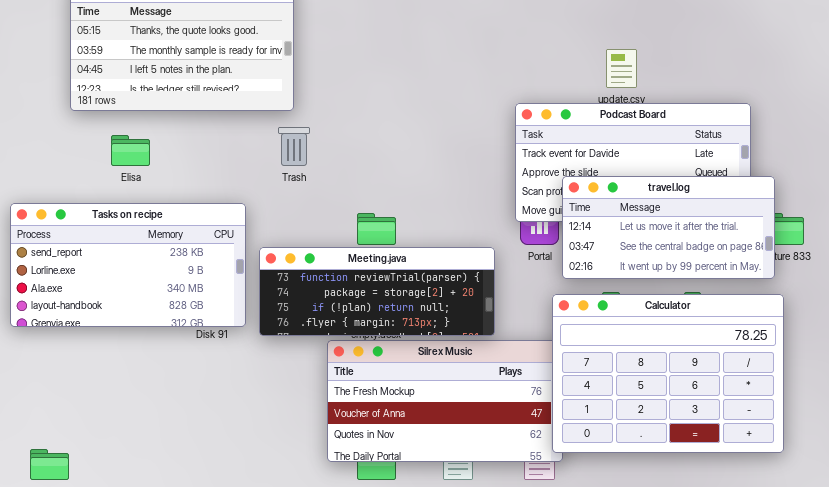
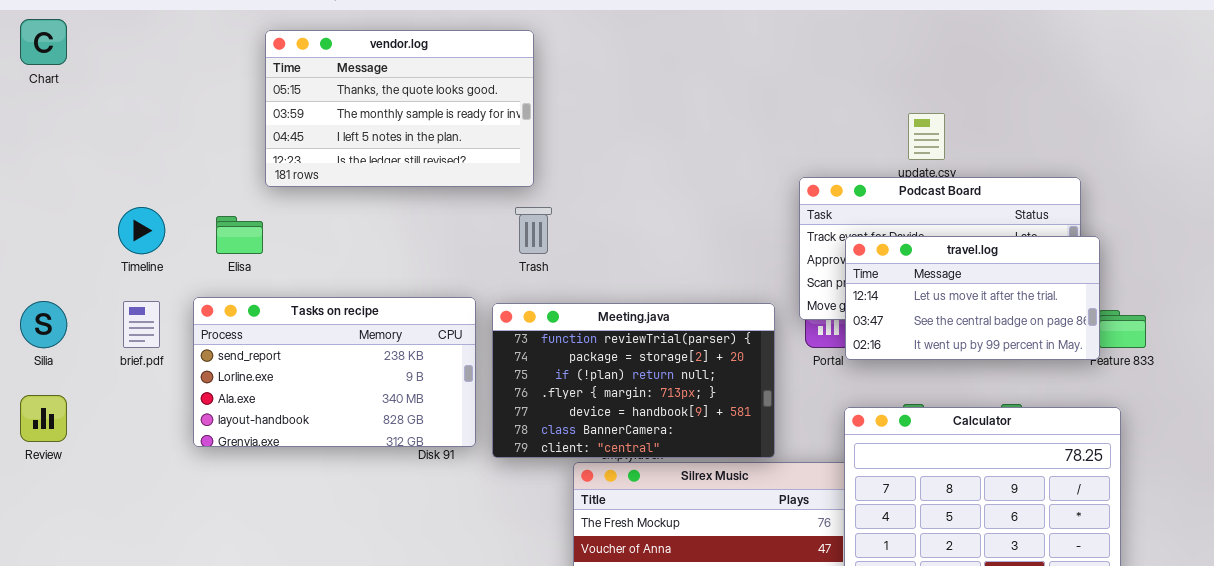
Elisa: [111,135,150,166] -> [216,216,263,254], moved
travel.log: [562,176,775,279] -> [845,236,1100,360], moved
Meeting.java: [259,247,495,336] -> [492,303,775,458], resized

